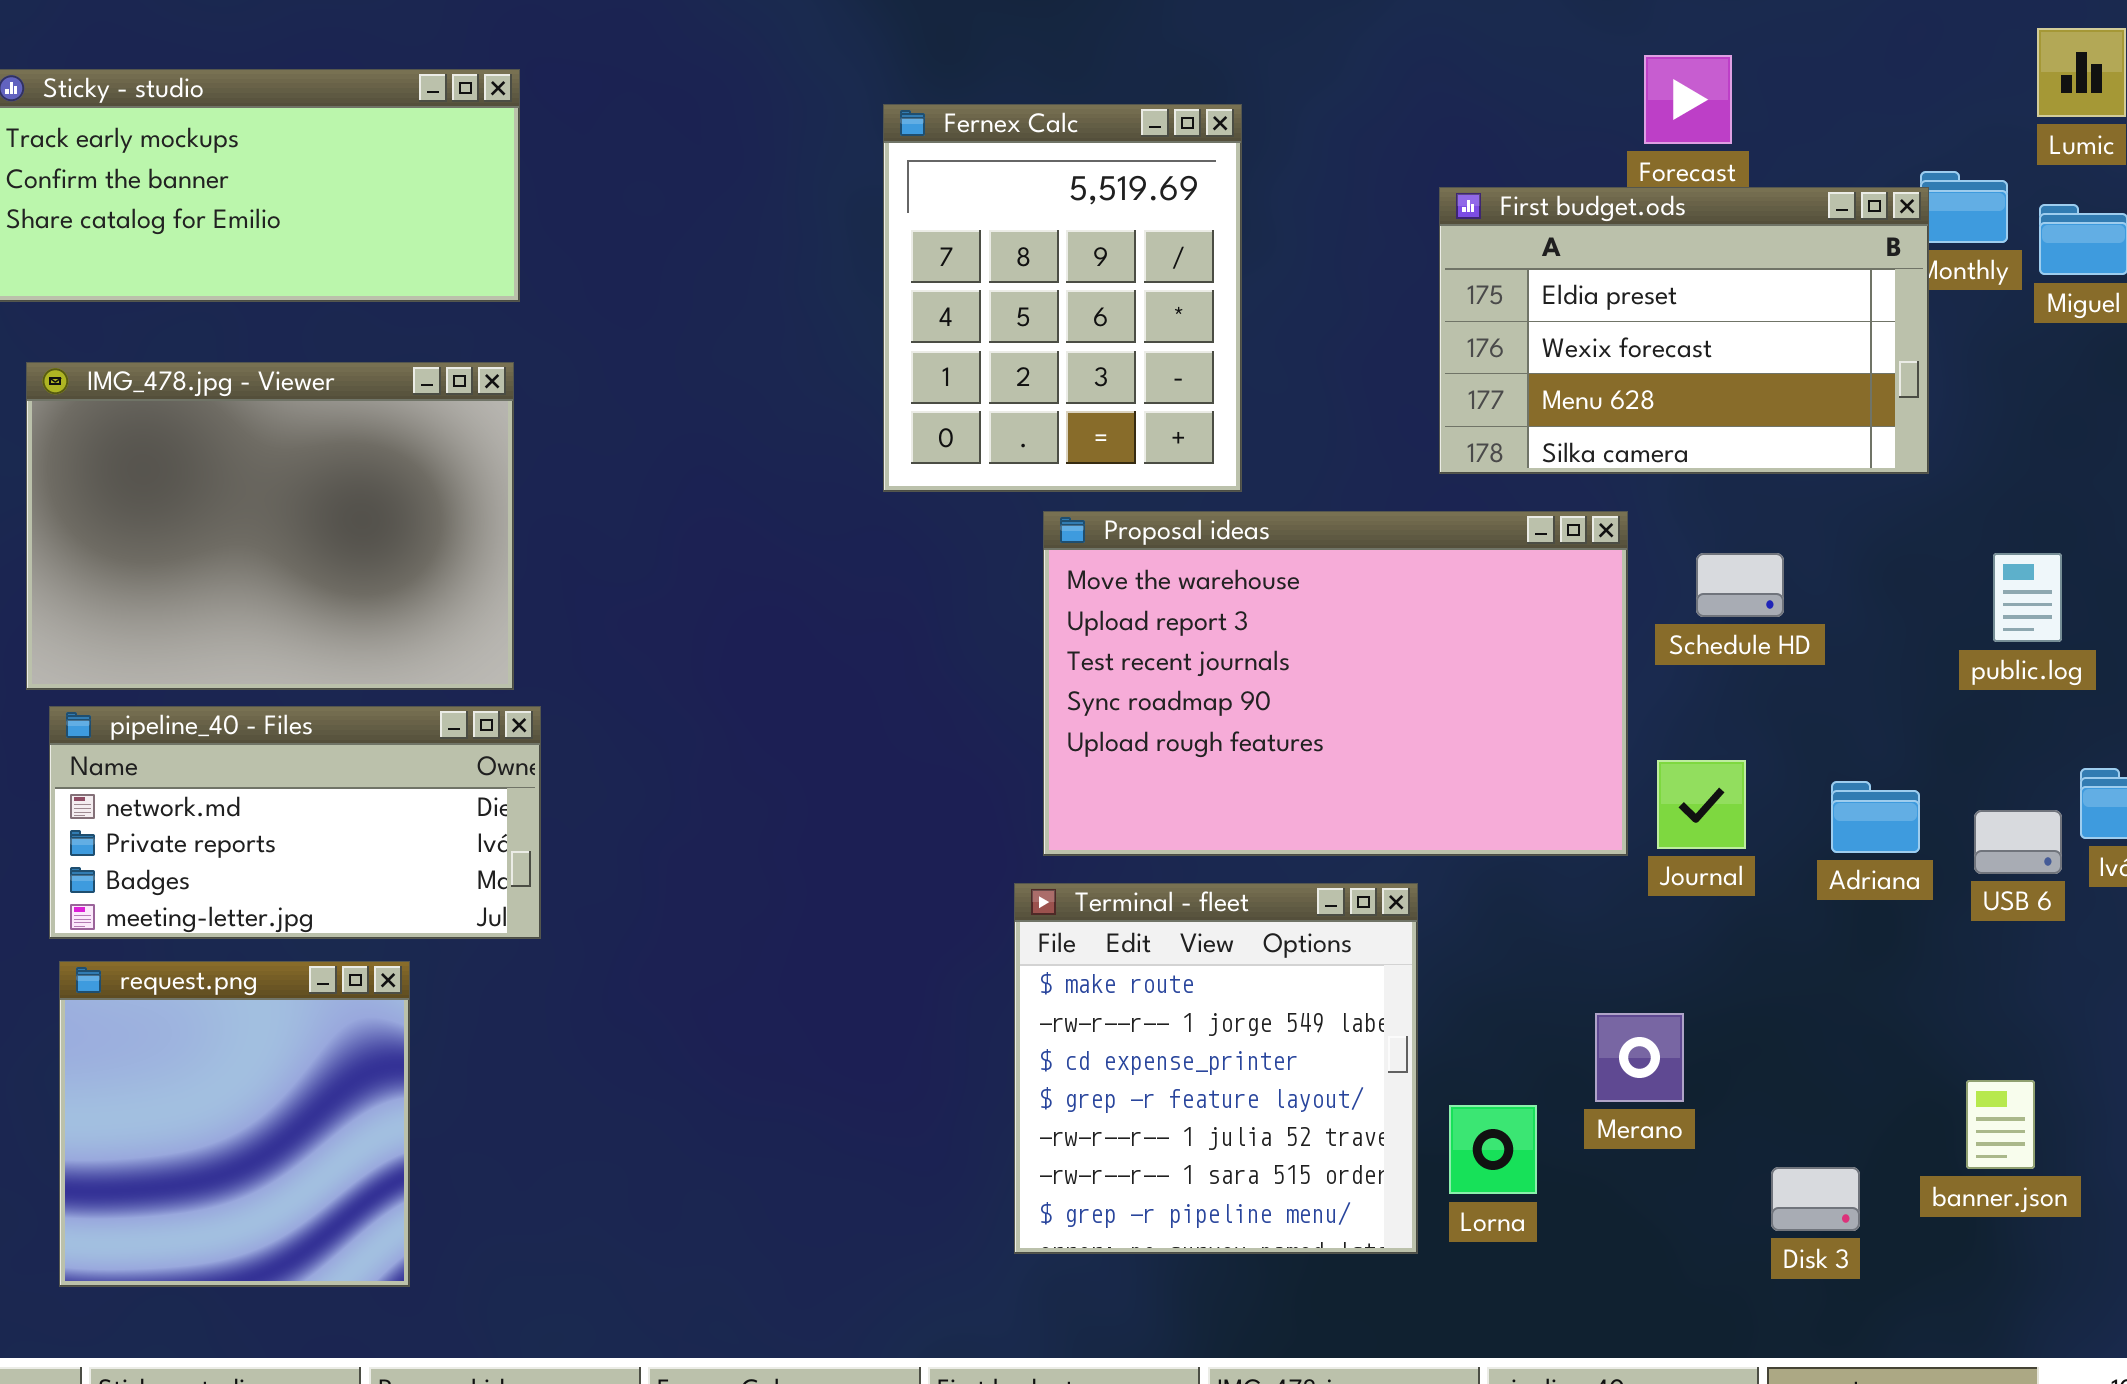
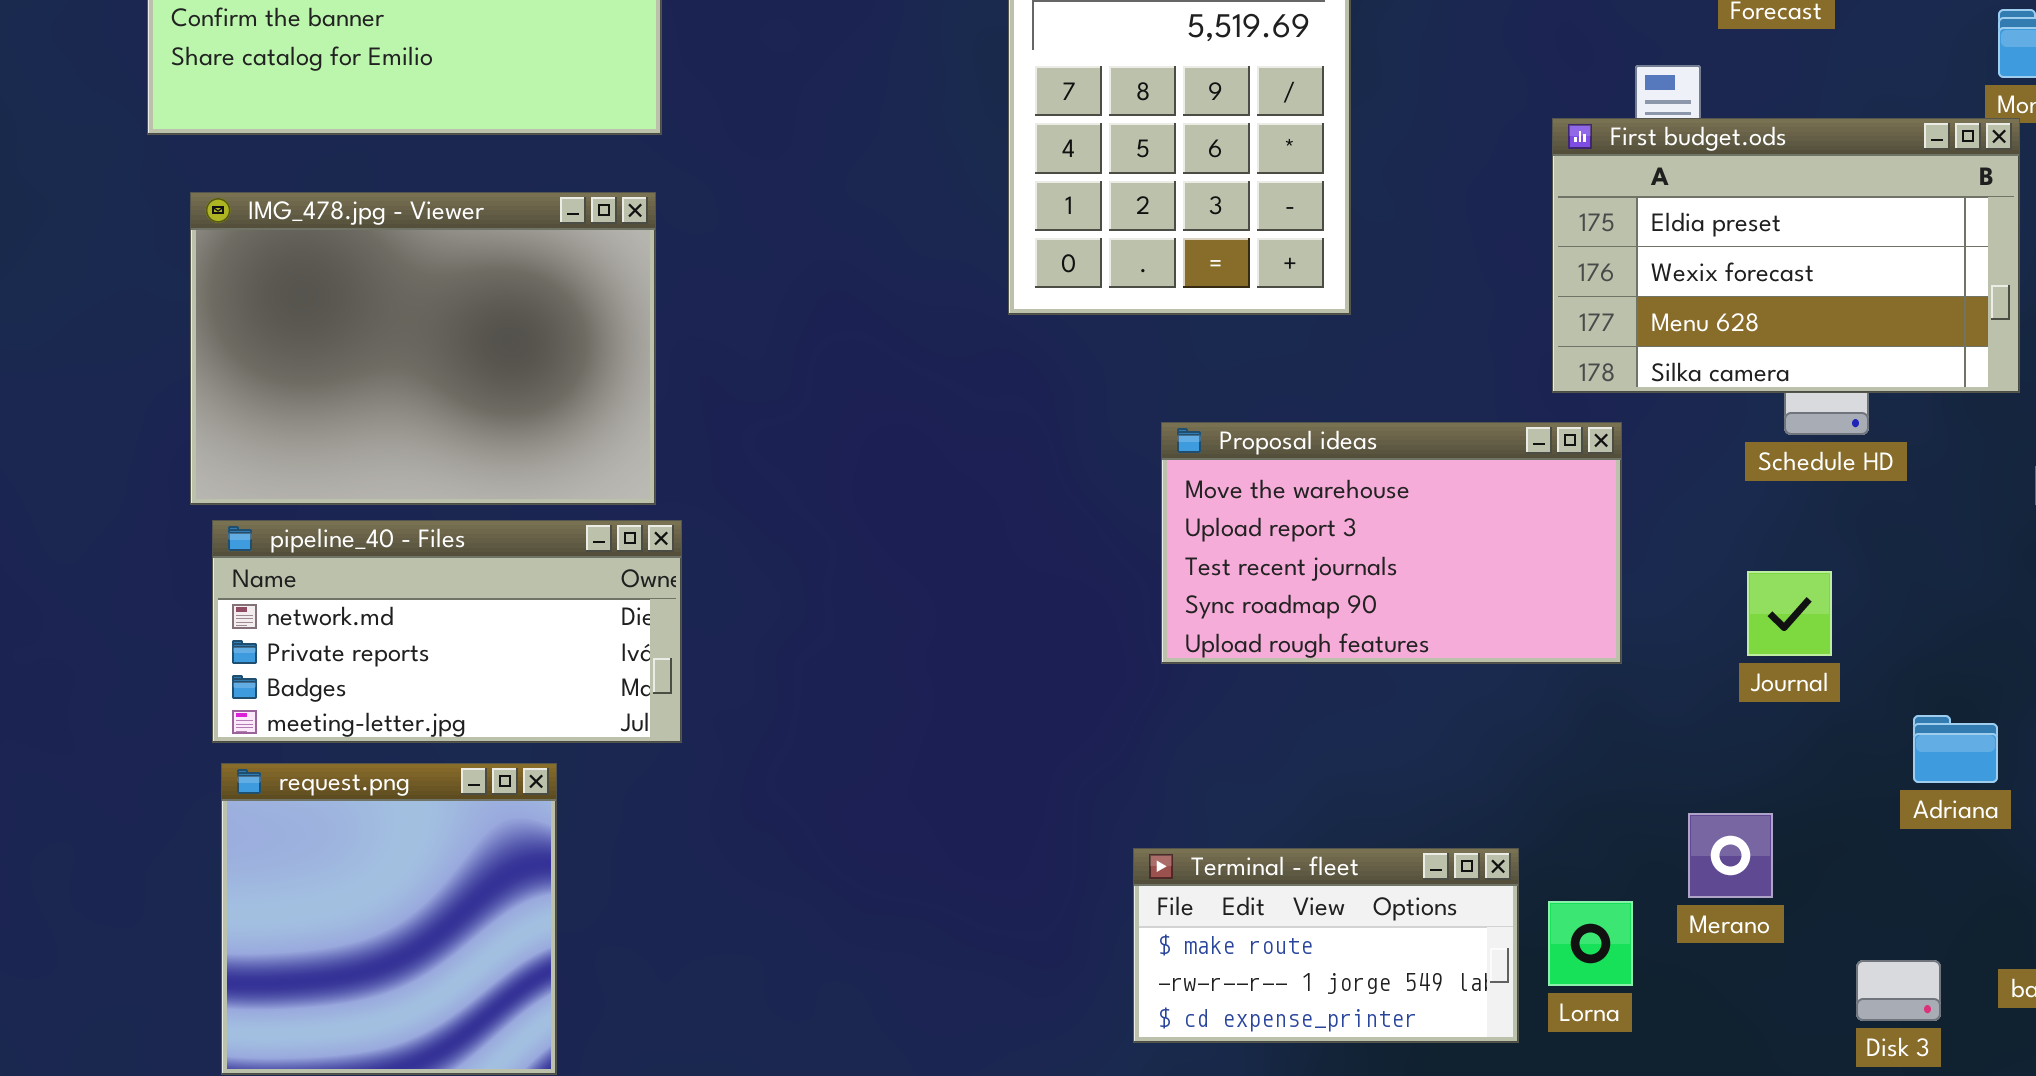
First budget.ods: [1439,187,1929,474] -> [1552,118,2020,393], moved
Proposal ideas: [1043,511,1628,856] -> [1161,422,1622,664], resized
Adriana: [1831,781,1920,853] -> [1913,715,1998,783], moved
Terminal - fleet: [1014,883,1418,1254] -> [1133,848,1519,1043], resized

